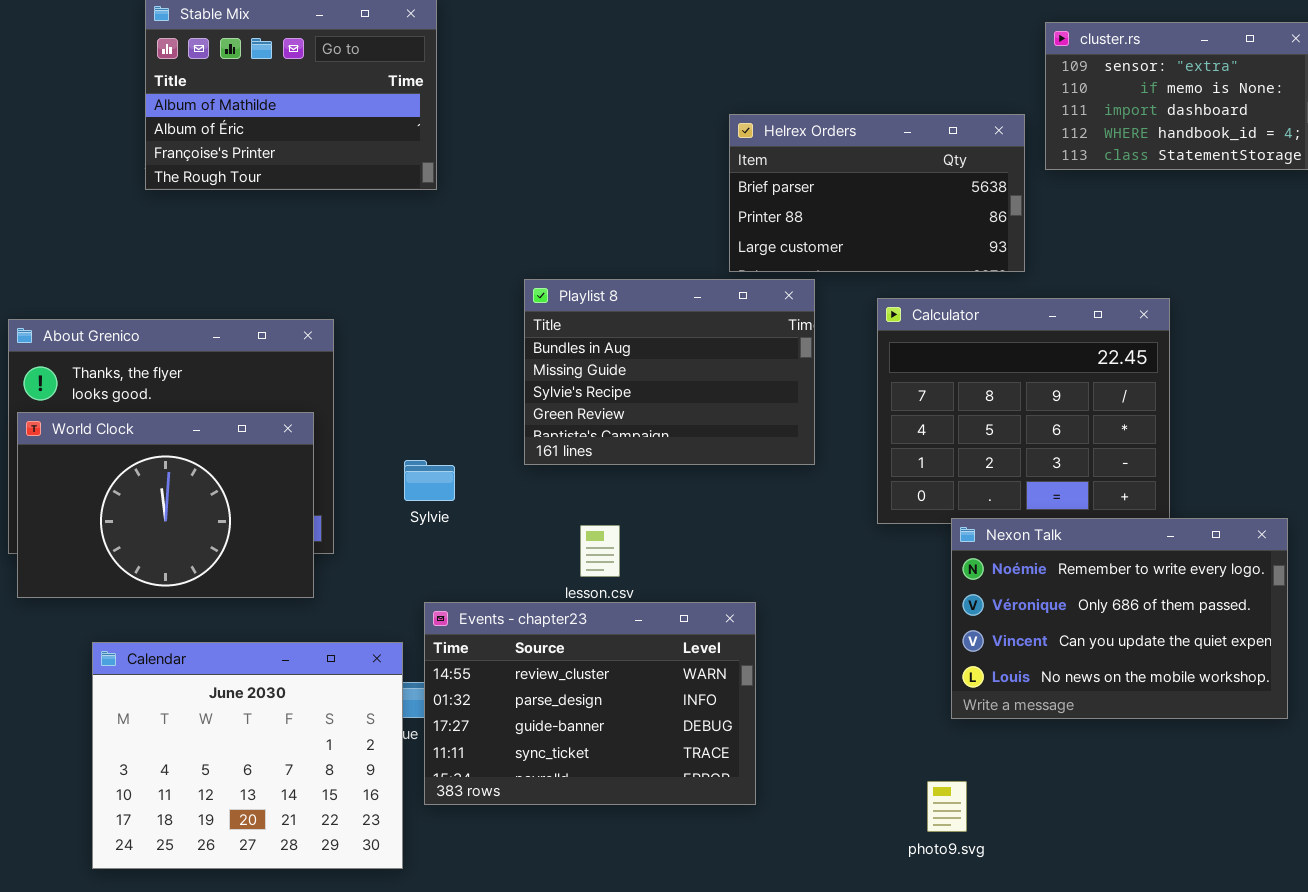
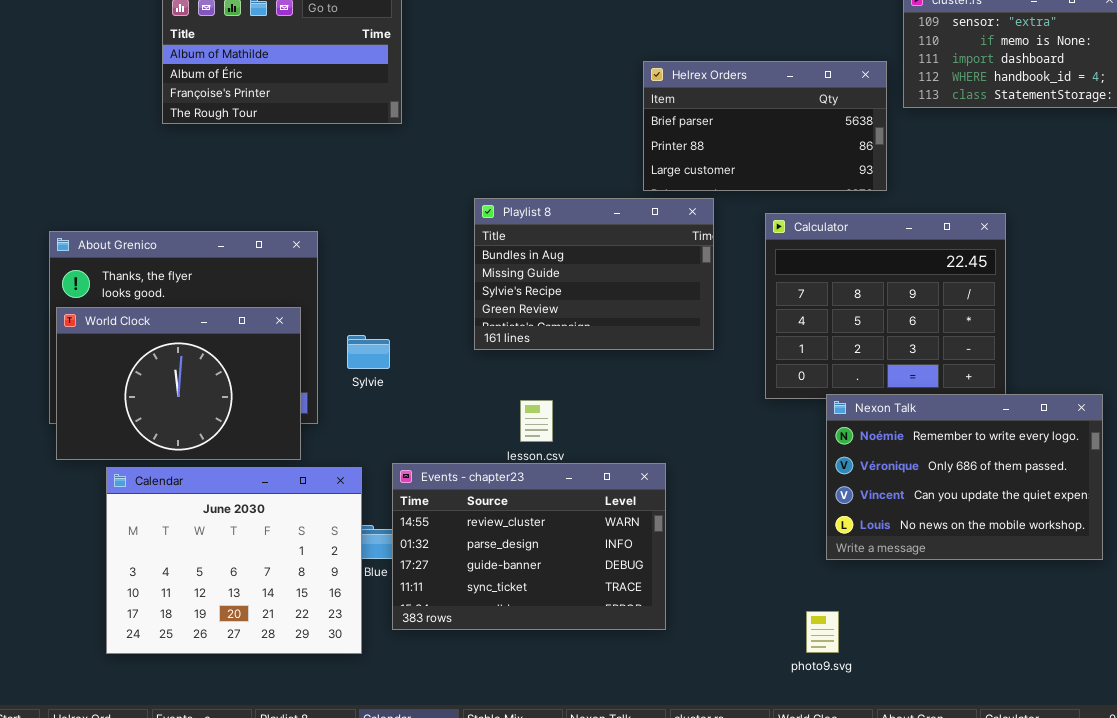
Sylvie: [404,460,455,501] -> [347,335,390,369], moved
Calendar: [92,642,403,869] -> [106,467,362,654], moved

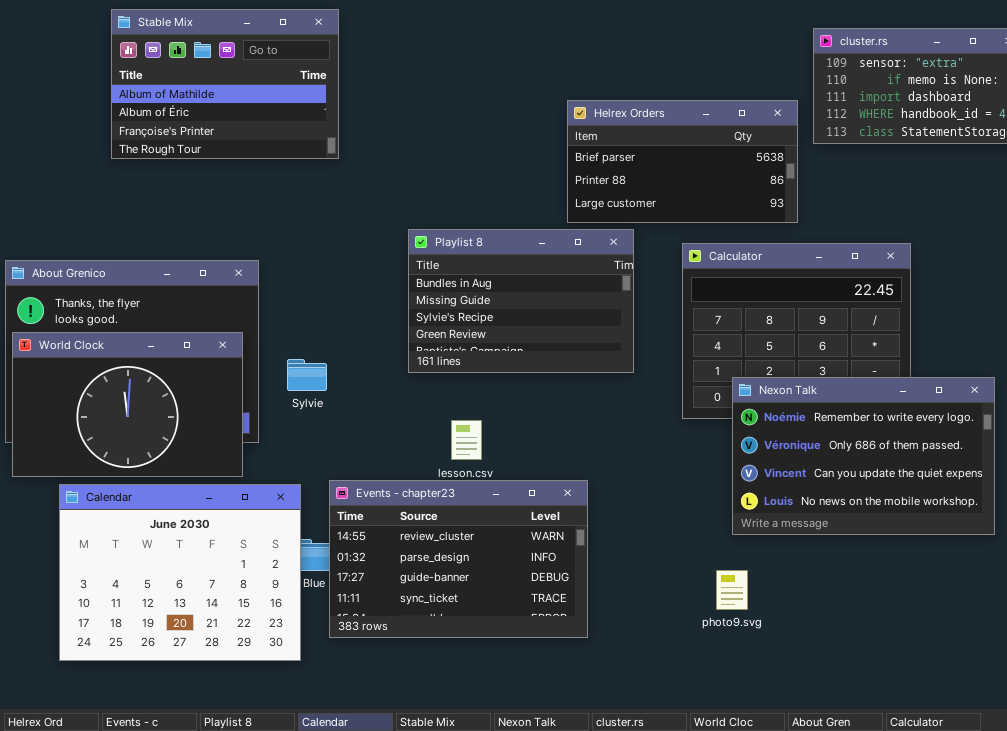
Nexon Talk: [826,394,1103,560] -> [732,377,995,535], moved
photo9.svg: [806,611,839,653] -> [716,570,748,610], moved

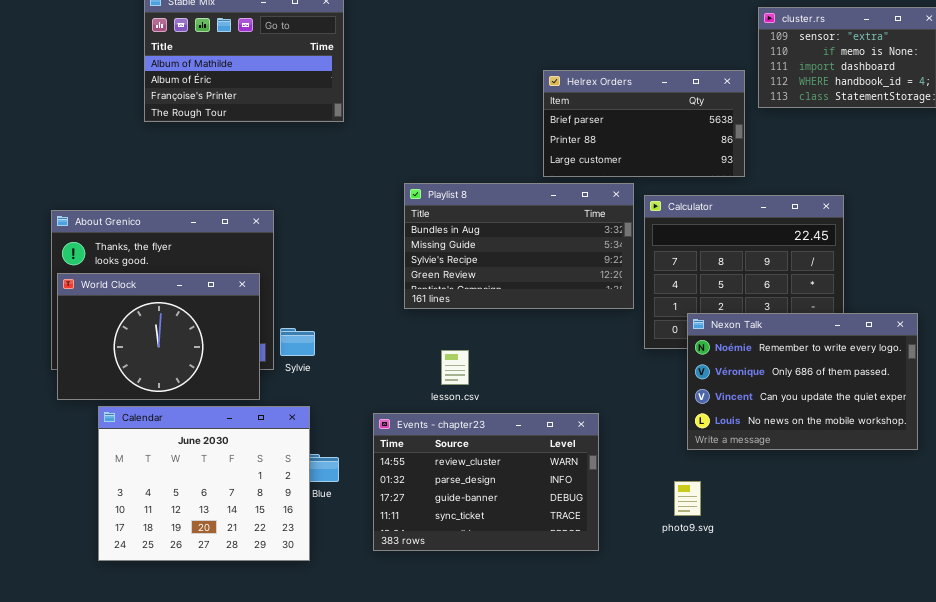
Playlist 8: [408,229,634,373] -> [404,183,634,309], resized
Sylvie: [287,359,327,391] -> [280,328,315,356], moved
Events - chapter23: [329,480,588,638] -> [373,413,599,551], moved

